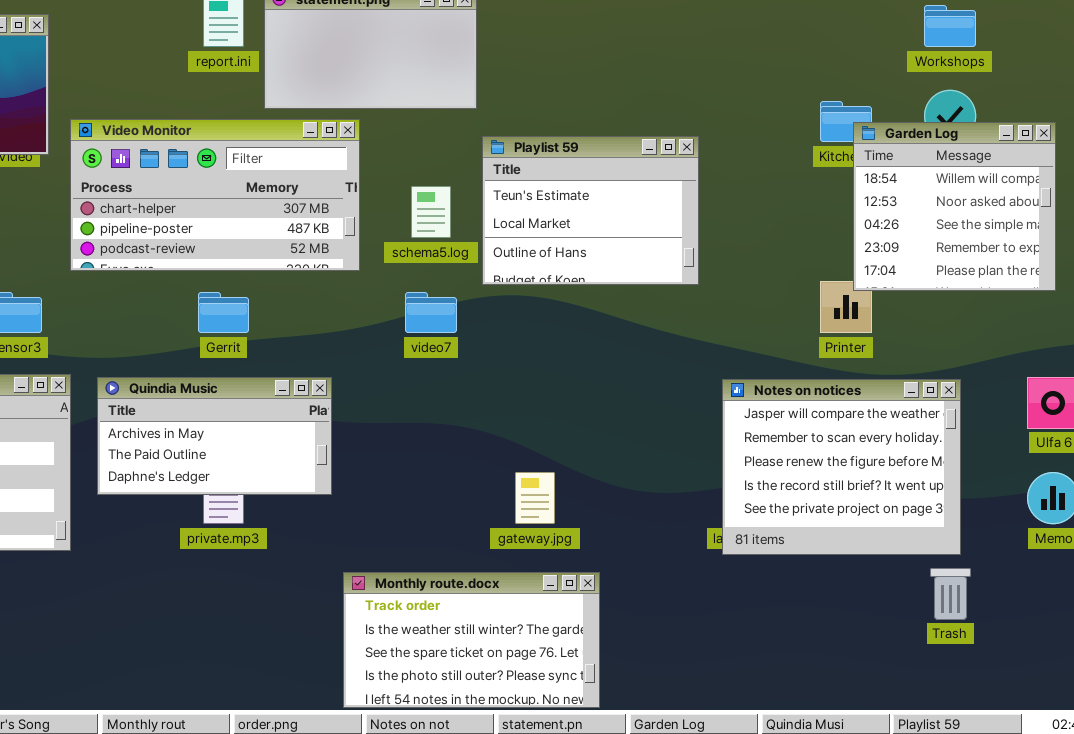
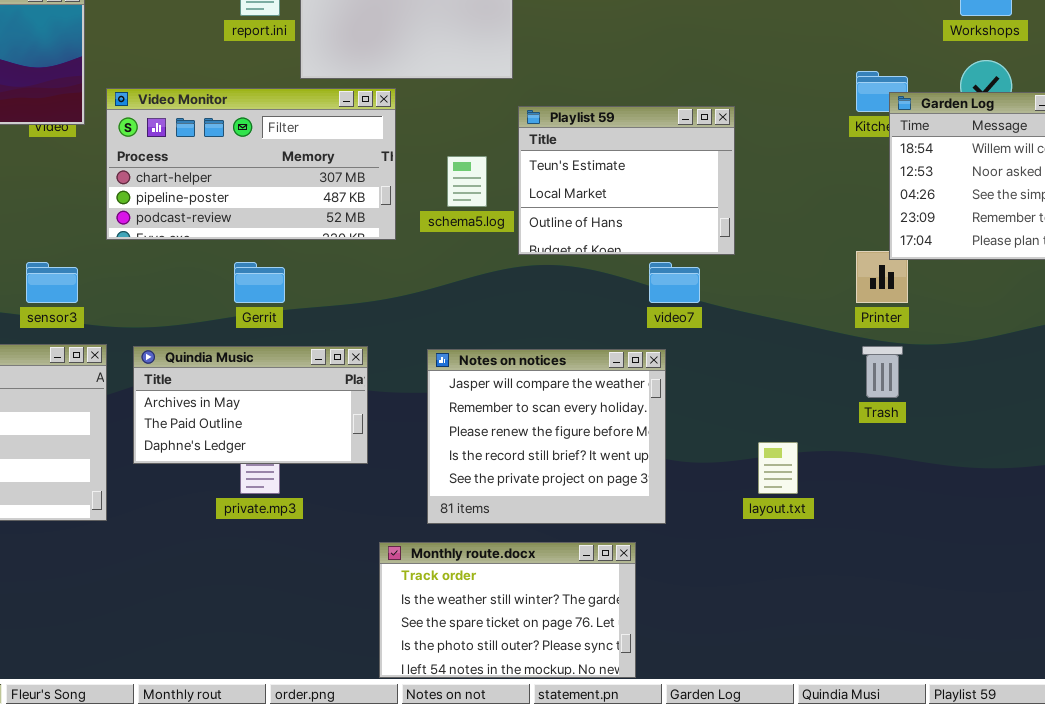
video7: [405,292,457,333] -> [649,262,700,303], moved
Notes on notices: [722,379,961,555] -> [427,349,666,524], moved
Trash: [930,568,971,620] -> [862,346,903,398], moved

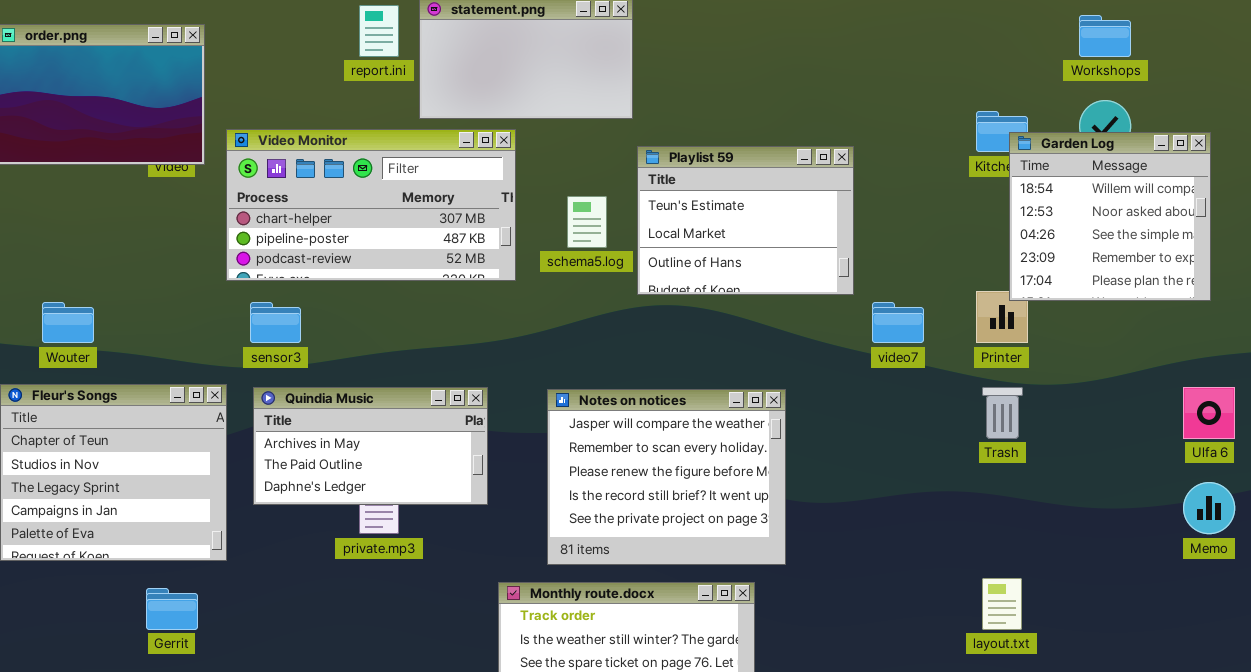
sensor3: [26,262,78,303] -> [250,302,301,343], moved
Gerrit: [234,262,285,303] -> [146,588,198,630], moved
video7: [649,262,700,303] -> [872,302,924,343], moved
layout.txt: [758,442,798,494] -> [982,578,1022,630], moved

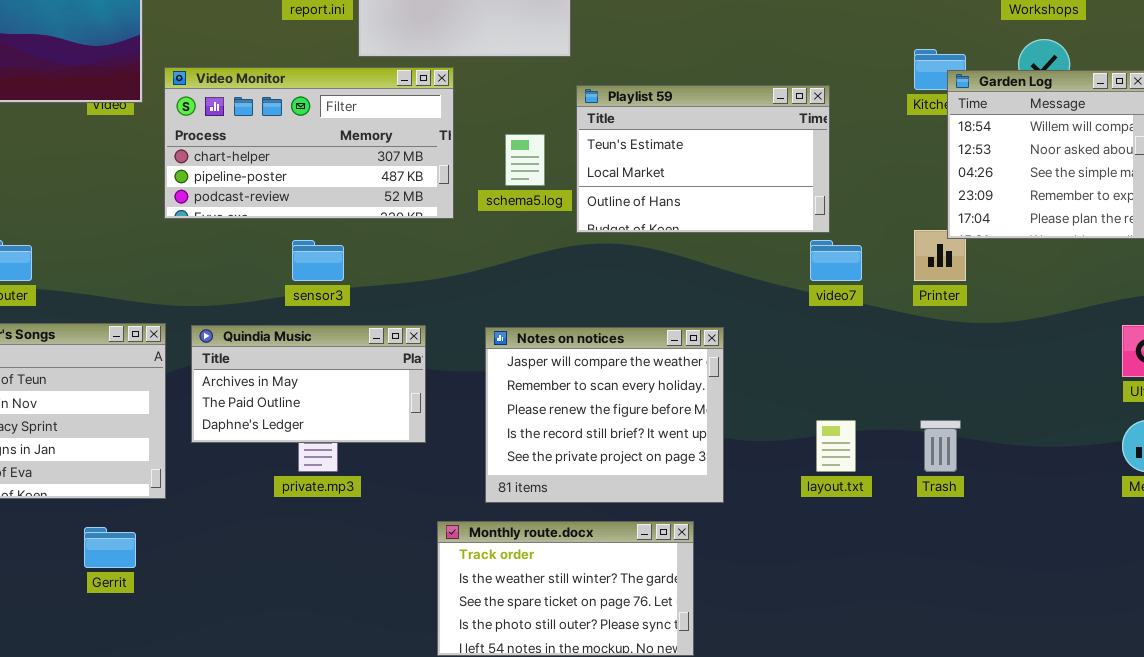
Playlist 59: [637,146,854,295] -> [576,85,830,233], resized
sensor3: [250,302,301,343] -> [292,240,344,281], moved
Trash: [982,387,1023,439] -> [920,420,961,472], moved
layout.txt: [982,578,1022,630] -> [816,420,856,472], moved

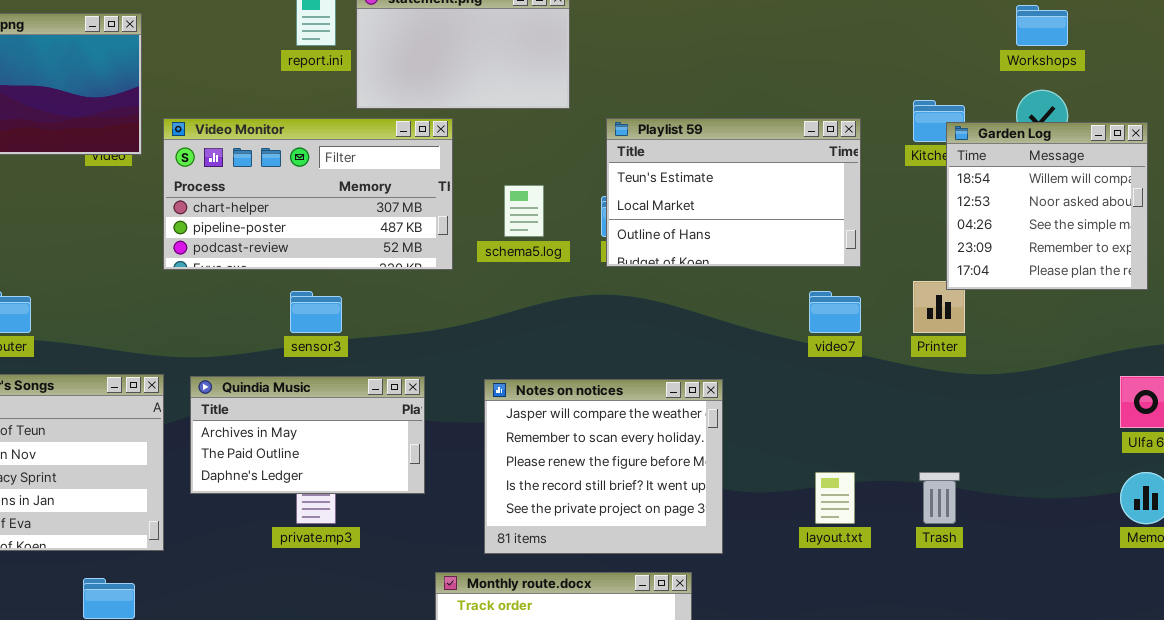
Playlist 59: [576,85,830,233] -> [606,118,861,267], moved

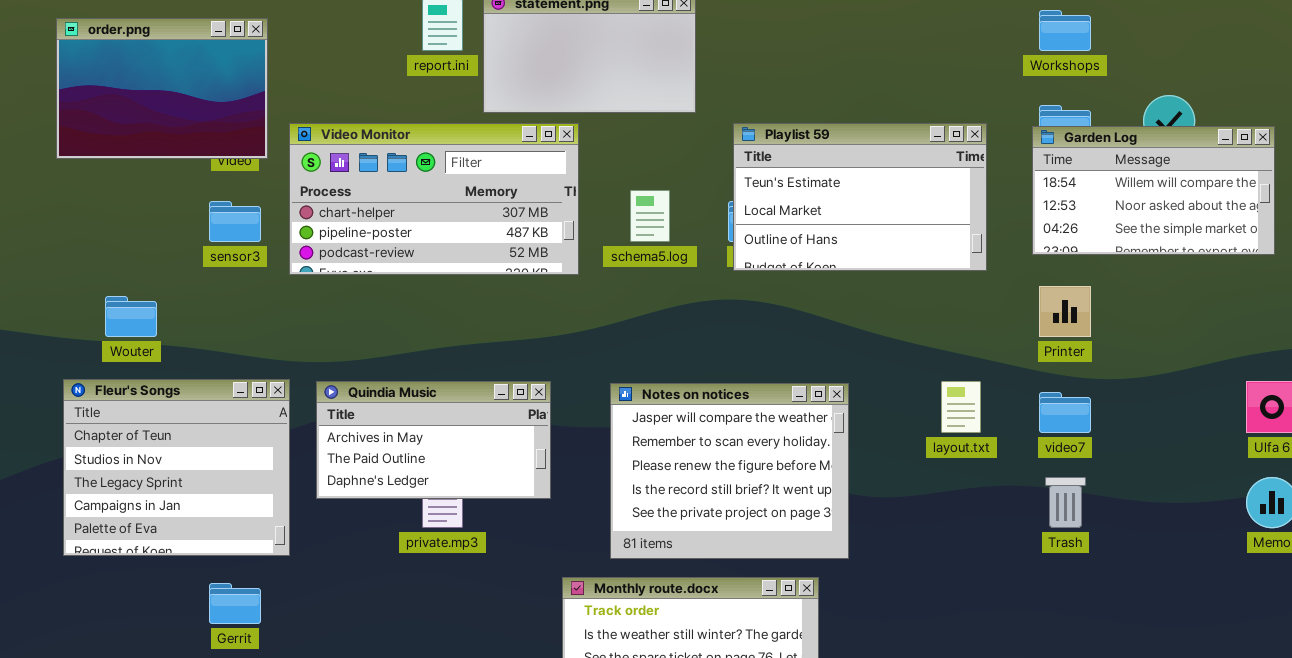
Workshops: [1016,5,1068,46] -> [1039,10,1091,51], moved
Garden Log: [946,122,1148,290] -> [1032,126,1275,255], resized
sensor3: [290,291,342,333] -> [209,201,261,242], moved
video7: [809,291,861,333] -> [1039,392,1091,433], moved
layout.txt: [815,472,855,524] -> [941,381,981,433], moved

